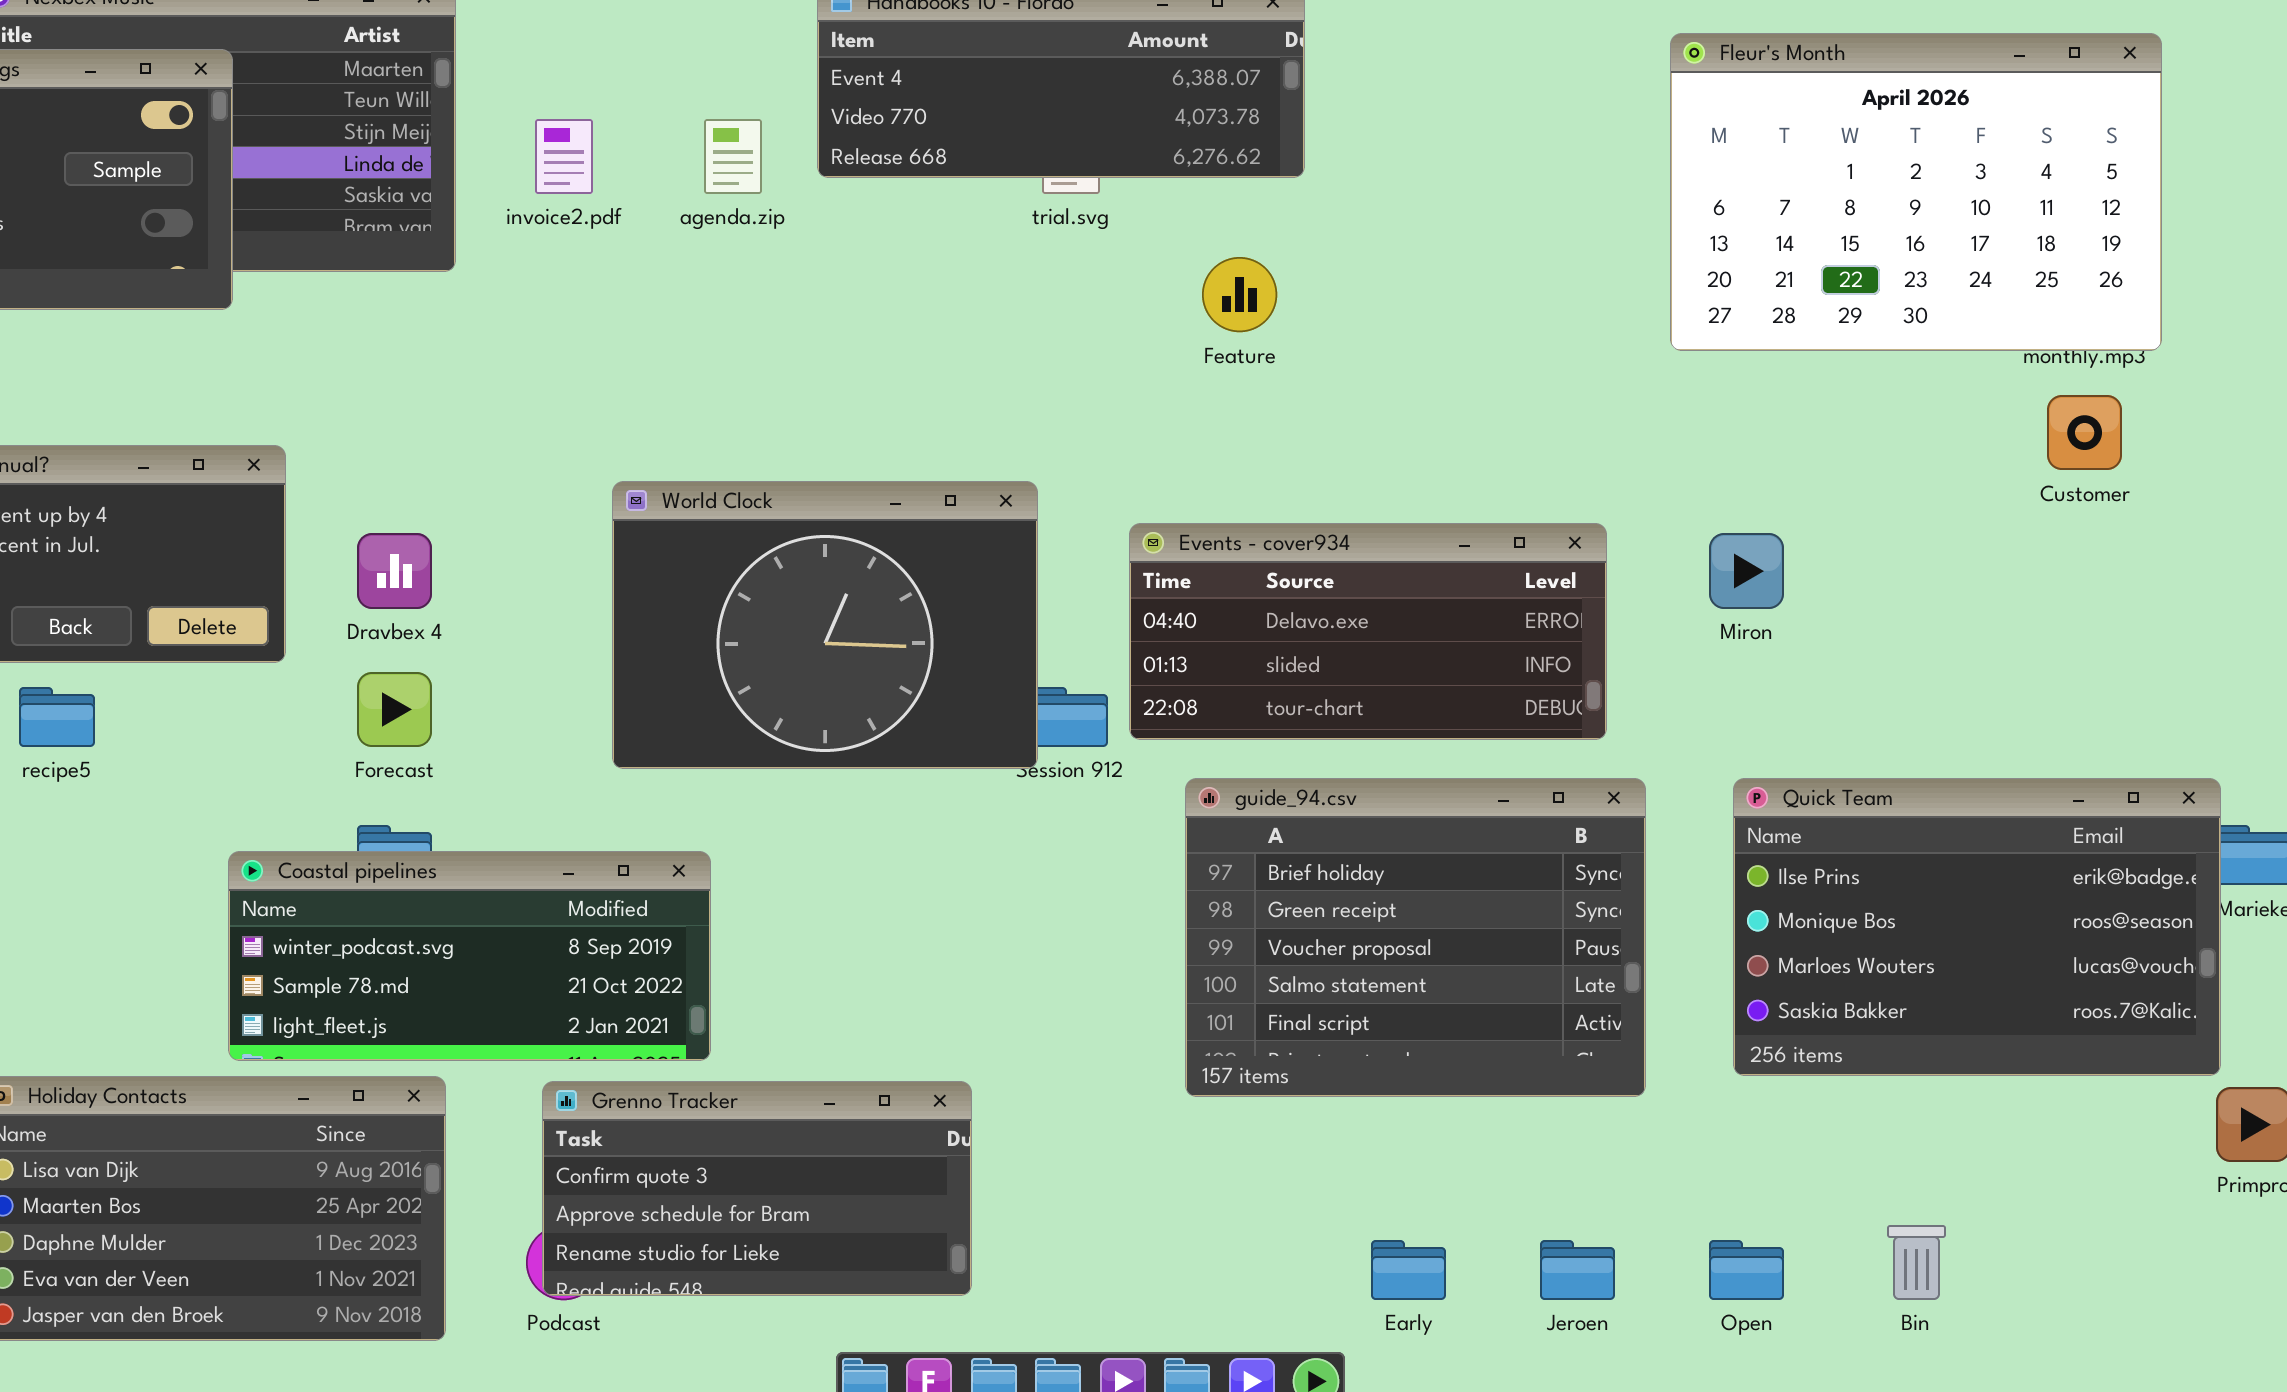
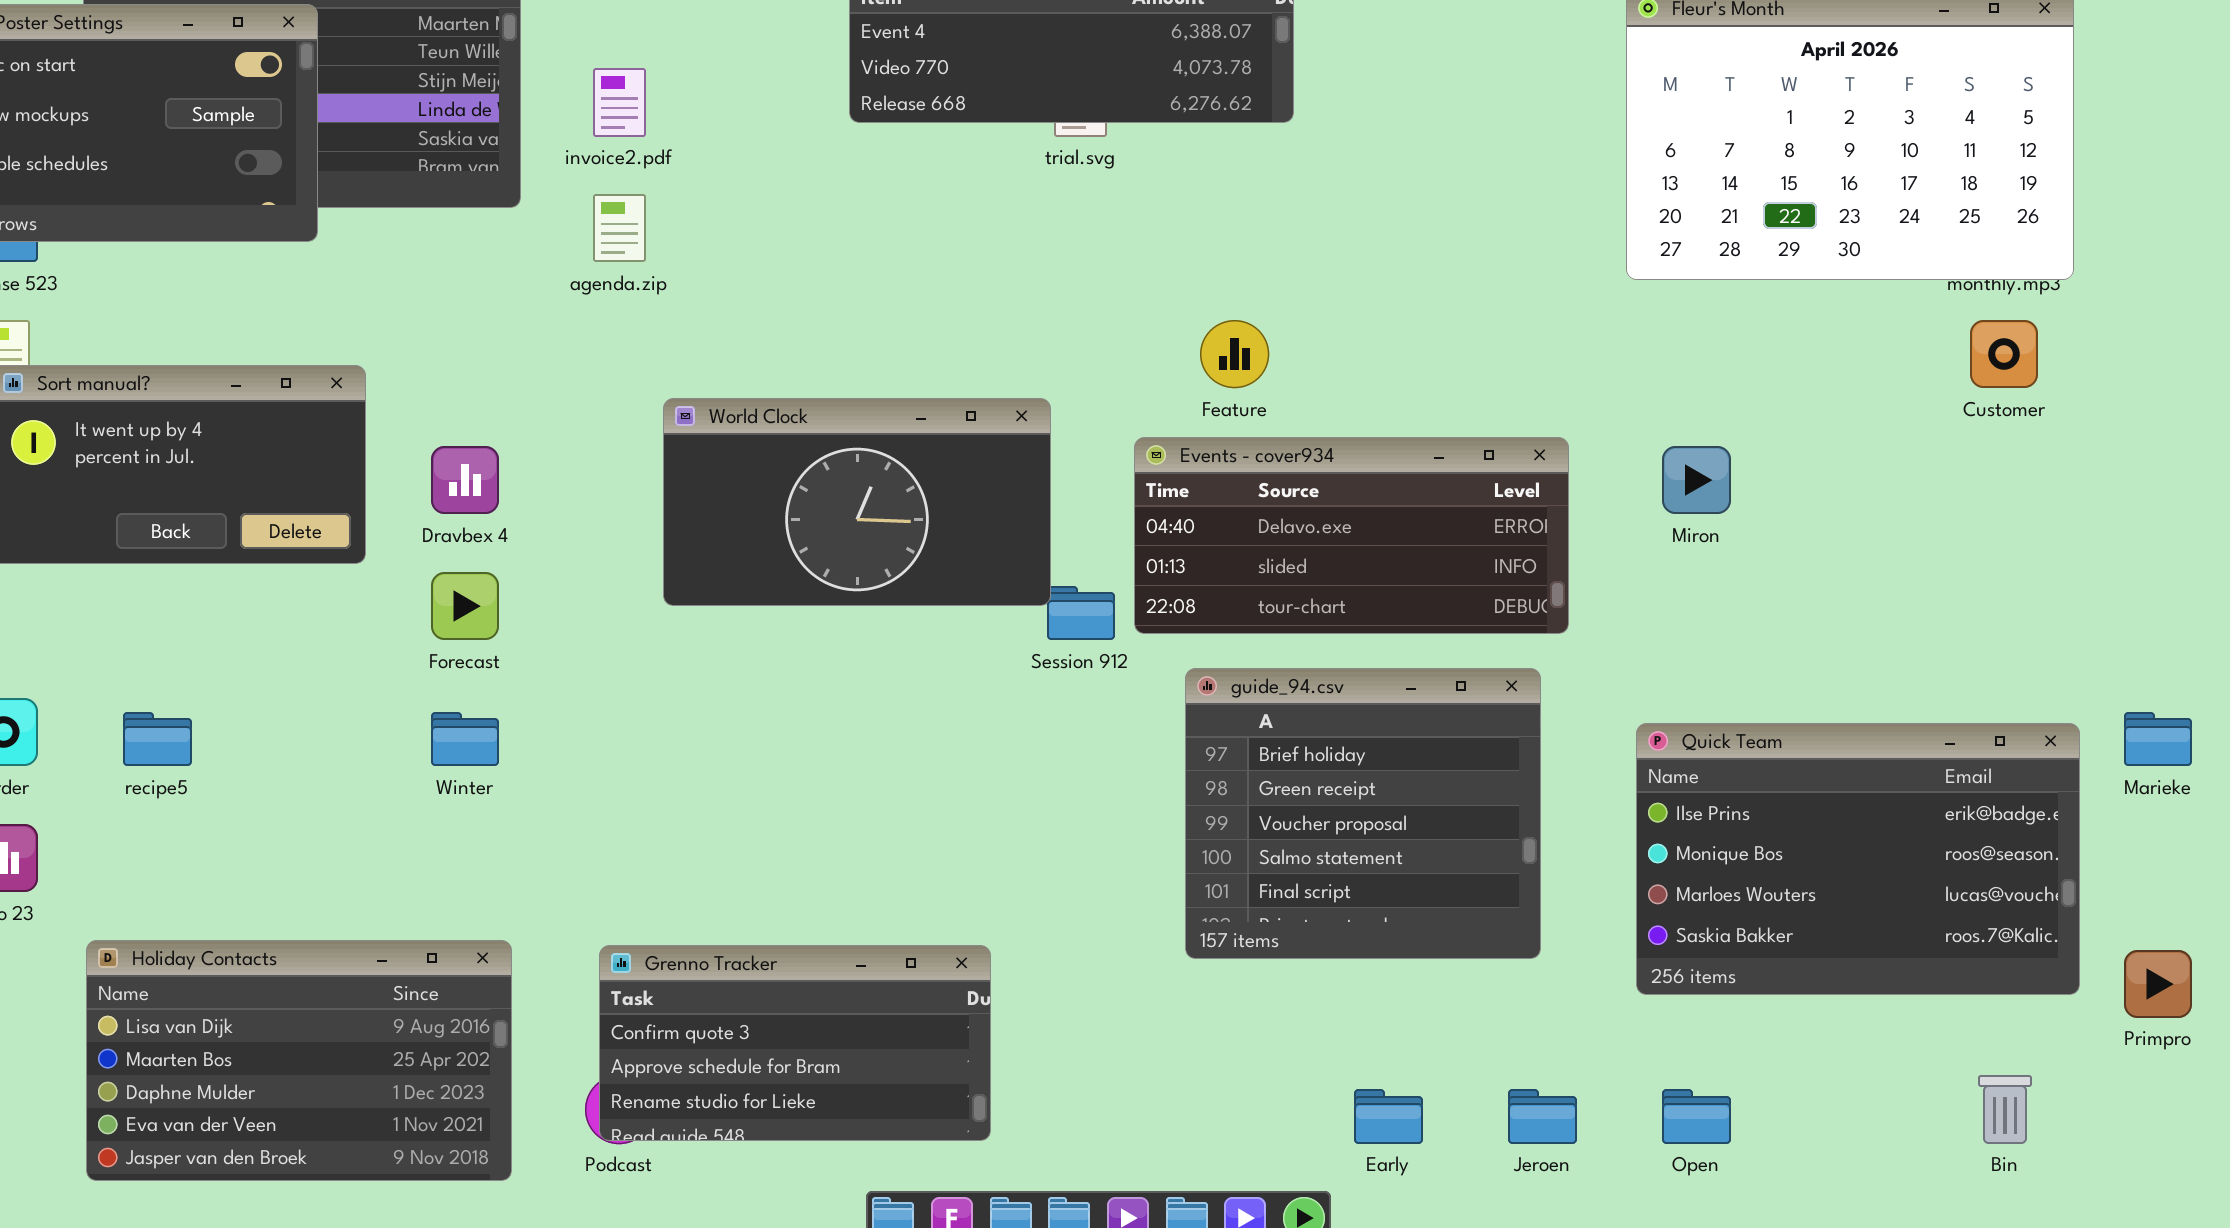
agenda.zip: [704,119,762,194] -> [593,194,646,262], moved
Feature: [1202,257,1277,332] -> [1200,320,1269,388], moved
World Clock: [612,481,1038,769] -> [663,398,1051,606], resized
recipe5: [19,687,95,747] -> [123,712,192,766], moved
guide_94.csv: [1185,778,1646,1097] -> [1185,668,1541,959], resized
Quick Team: [1733,778,2221,1076] -> [1636,723,2080,995], moved
Coastal pipelines: [228,851,711,1061] -> none, closed
Bin: [1887,1225,1946,1300] -> [1978,1075,2032,1144], moved

